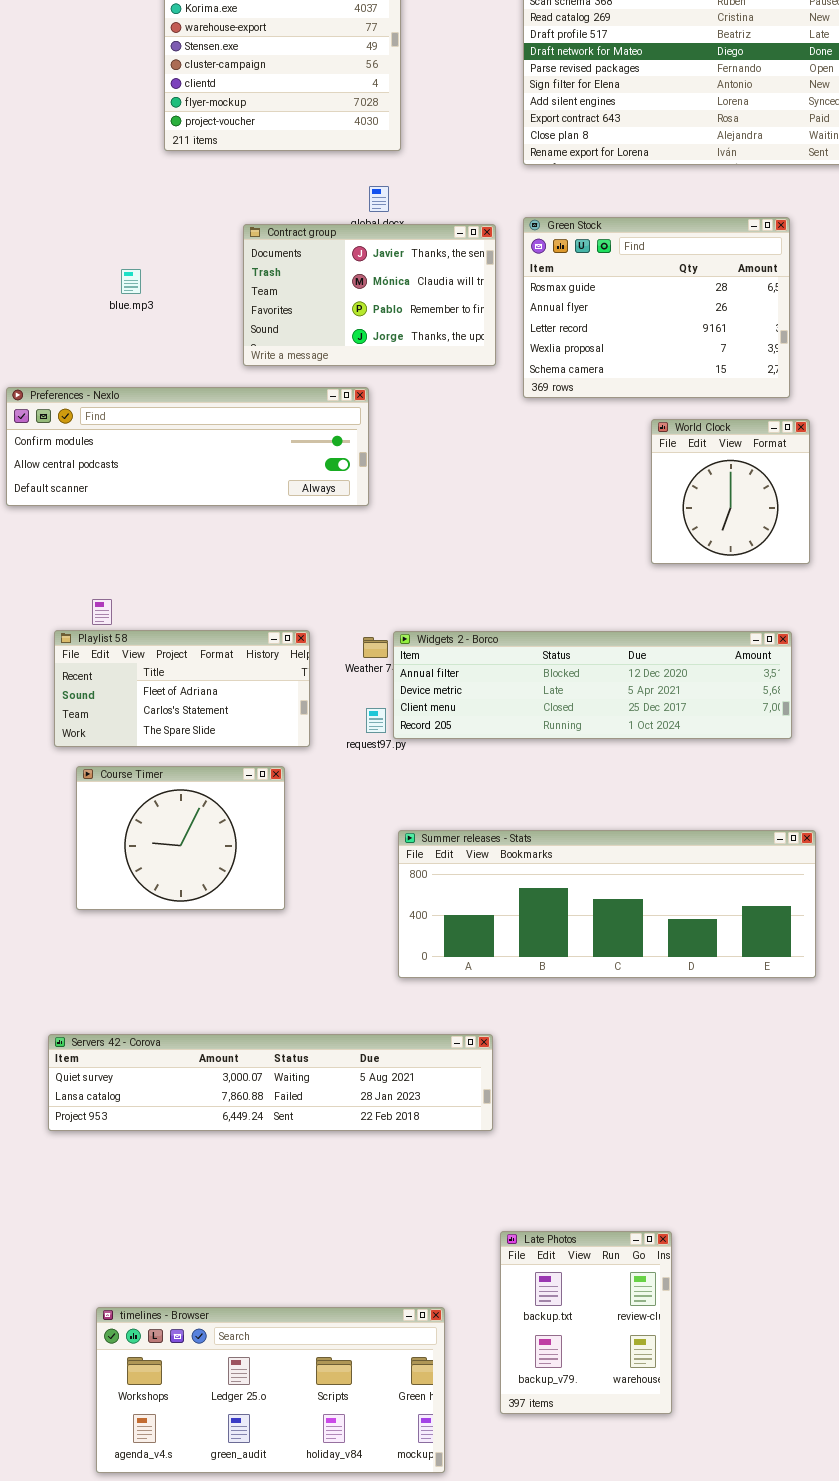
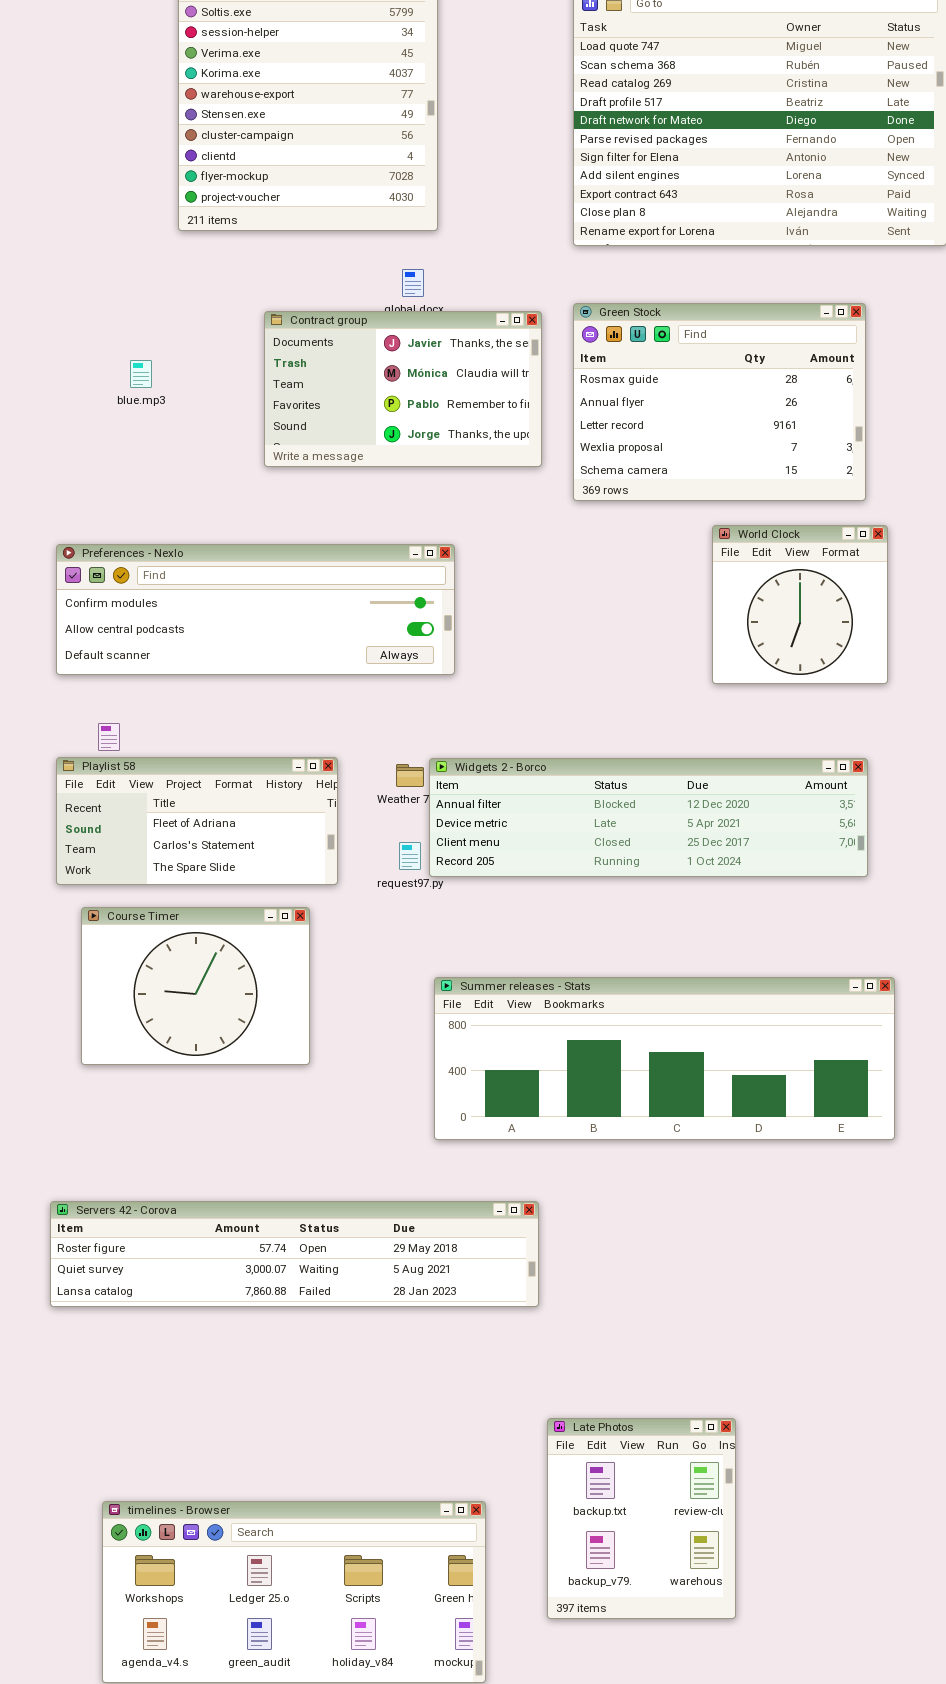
Preferences - Nexlo: [6,387,369,506] -> [56,544,455,675], moved
Servers 42 - Corova: [48,1034,493,1131] -> [50,1201,539,1307], scrolled up 1 row

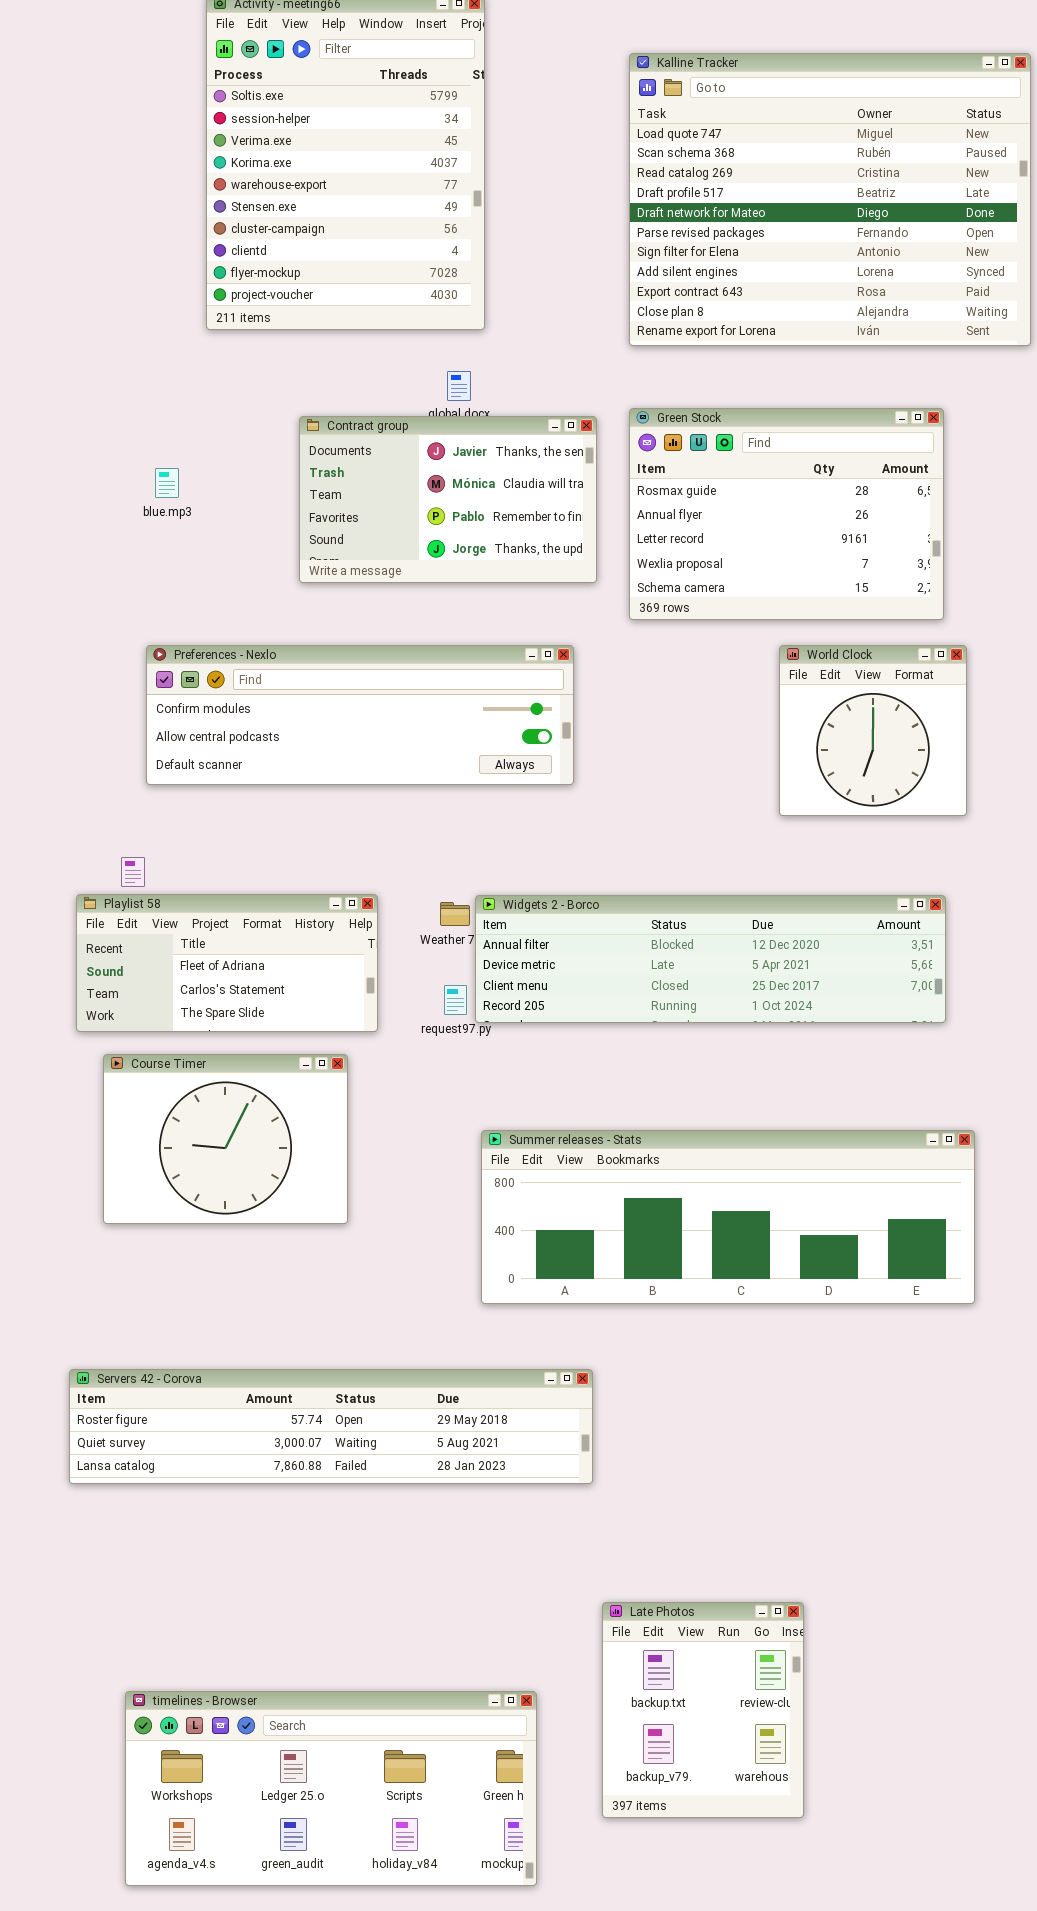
Preferences - Nexlo: [56,544,455,675] -> [146,645,574,785], moved

